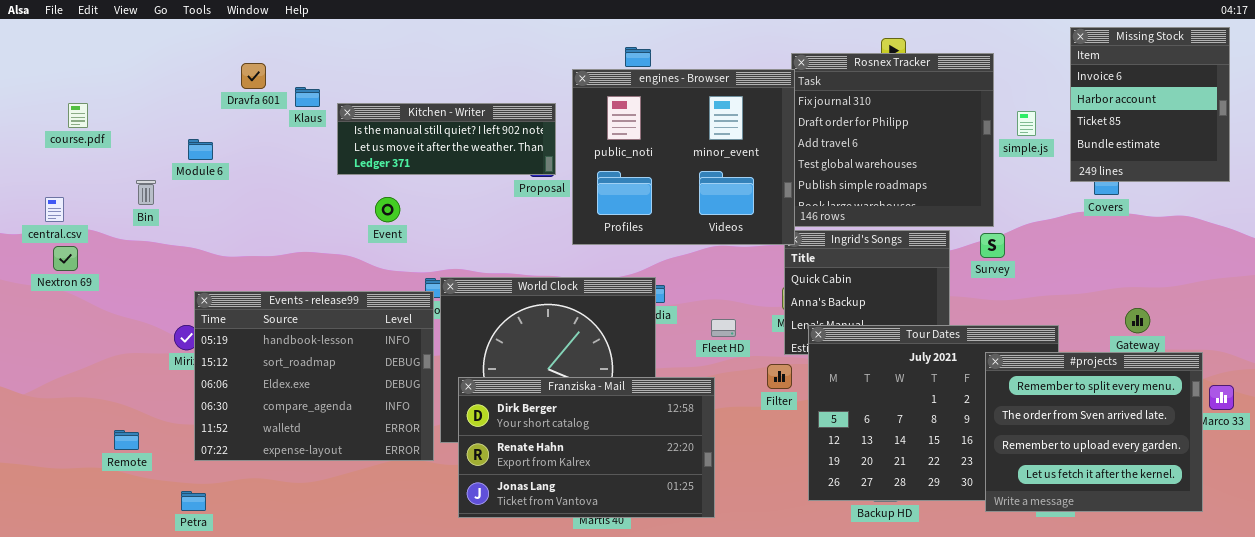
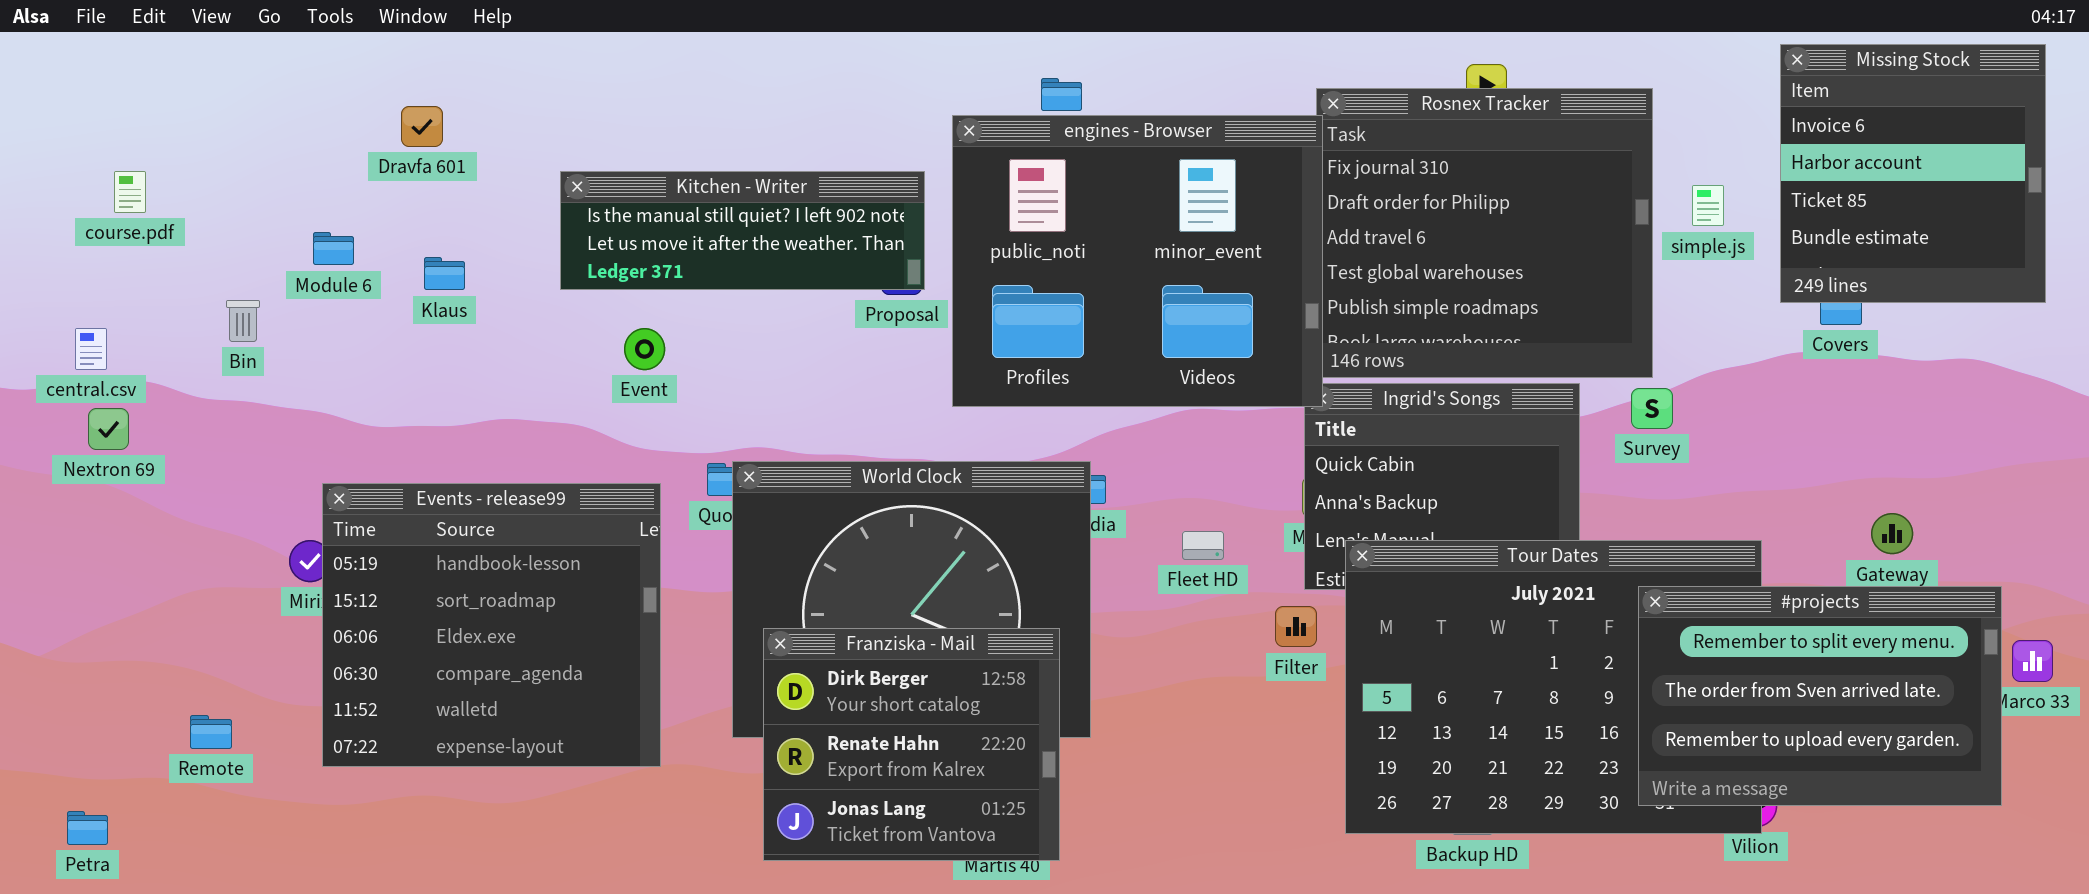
Klaus: [295,87,320,107] -> [424,257,465,290], moved
Events - release99: [194,291,434,461] -> [322,483,661,767], resized
#projects: [985,352,1203,512] -> [1638,586,2002,806], resized
Franziska - Mail: [458,377,715,518] -> [763,628,1060,861], resized
Petra: [181,491,206,511] -> [67,811,108,845], moved

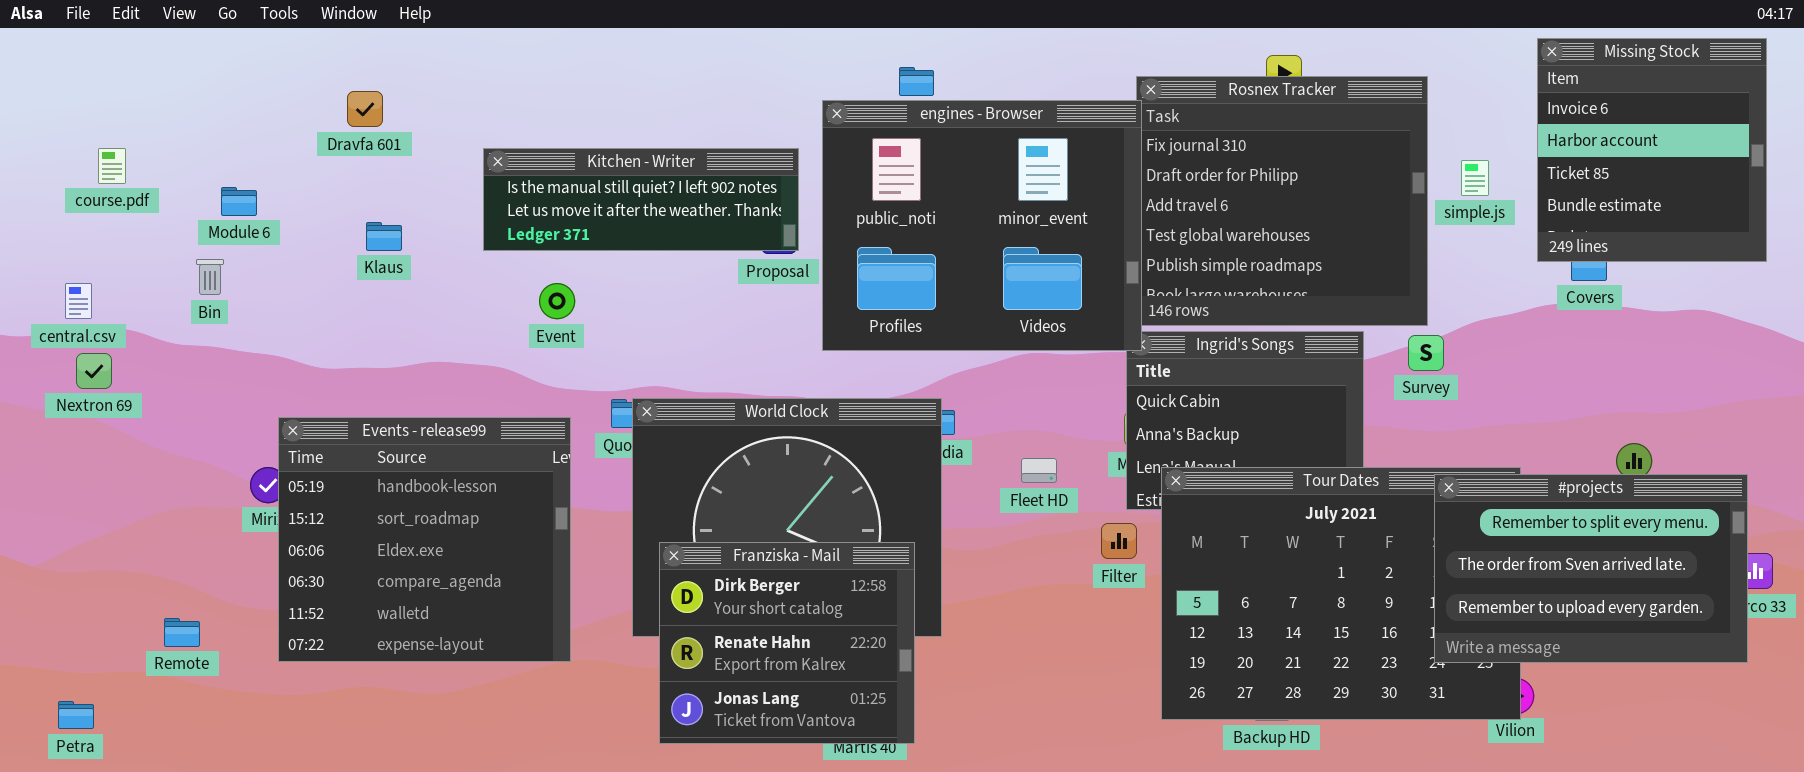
Module 6: [313,232,354,265] -> [221,187,257,216], moved
#projects: [1638,586,2002,806] -> [1434,474,1748,663], moved

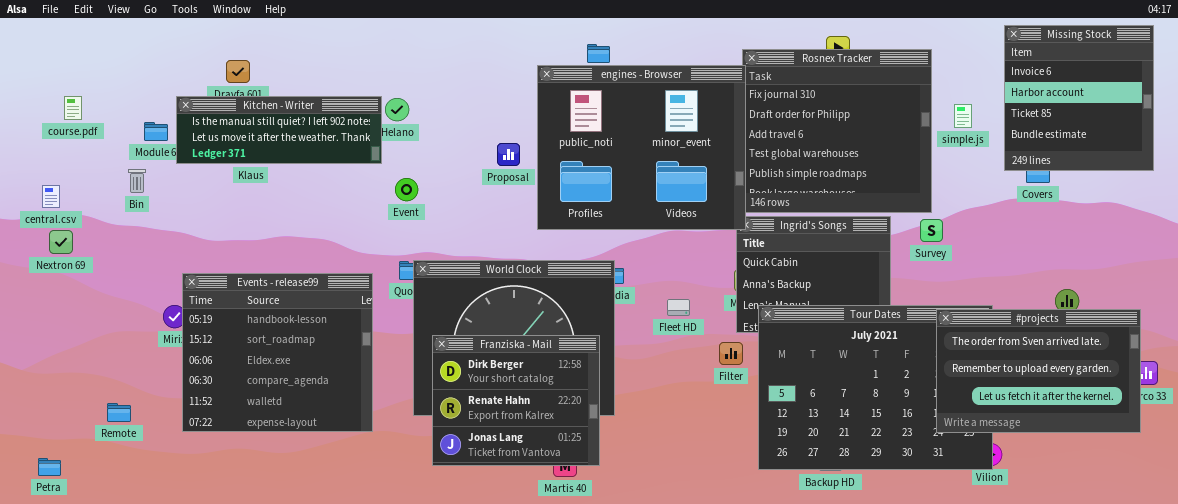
Kitchen - Writer: [483,148,799,251] -> [176,96,382,164], moved
Event: [539,283,575,319] -> [395,178,418,201], moved
#projects: [1434,474,1748,663] -> [936,309,1141,433], scrolled down 1 row
Franziska - Mail: [659,542,915,744] -> [432,335,600,466], moved

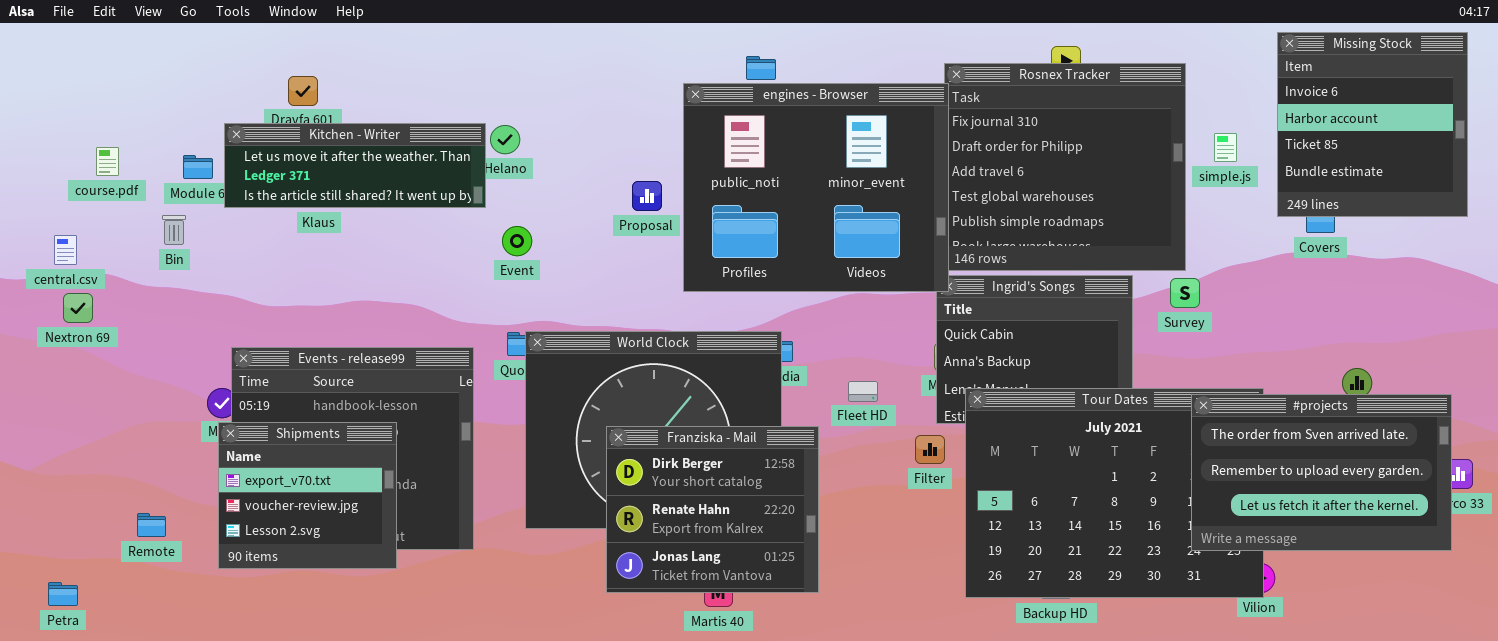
course.pdf: [64,96,82,120] -> [96,147,119,176], moved
Kitchen - Writer: [176,96,382,164] -> [224,123,486,208], scrolled down 1 row
Shipments: none -> [218,422,397,569], opened
Franziska - Mail: [432,335,600,466] -> [606,426,819,593], moved

